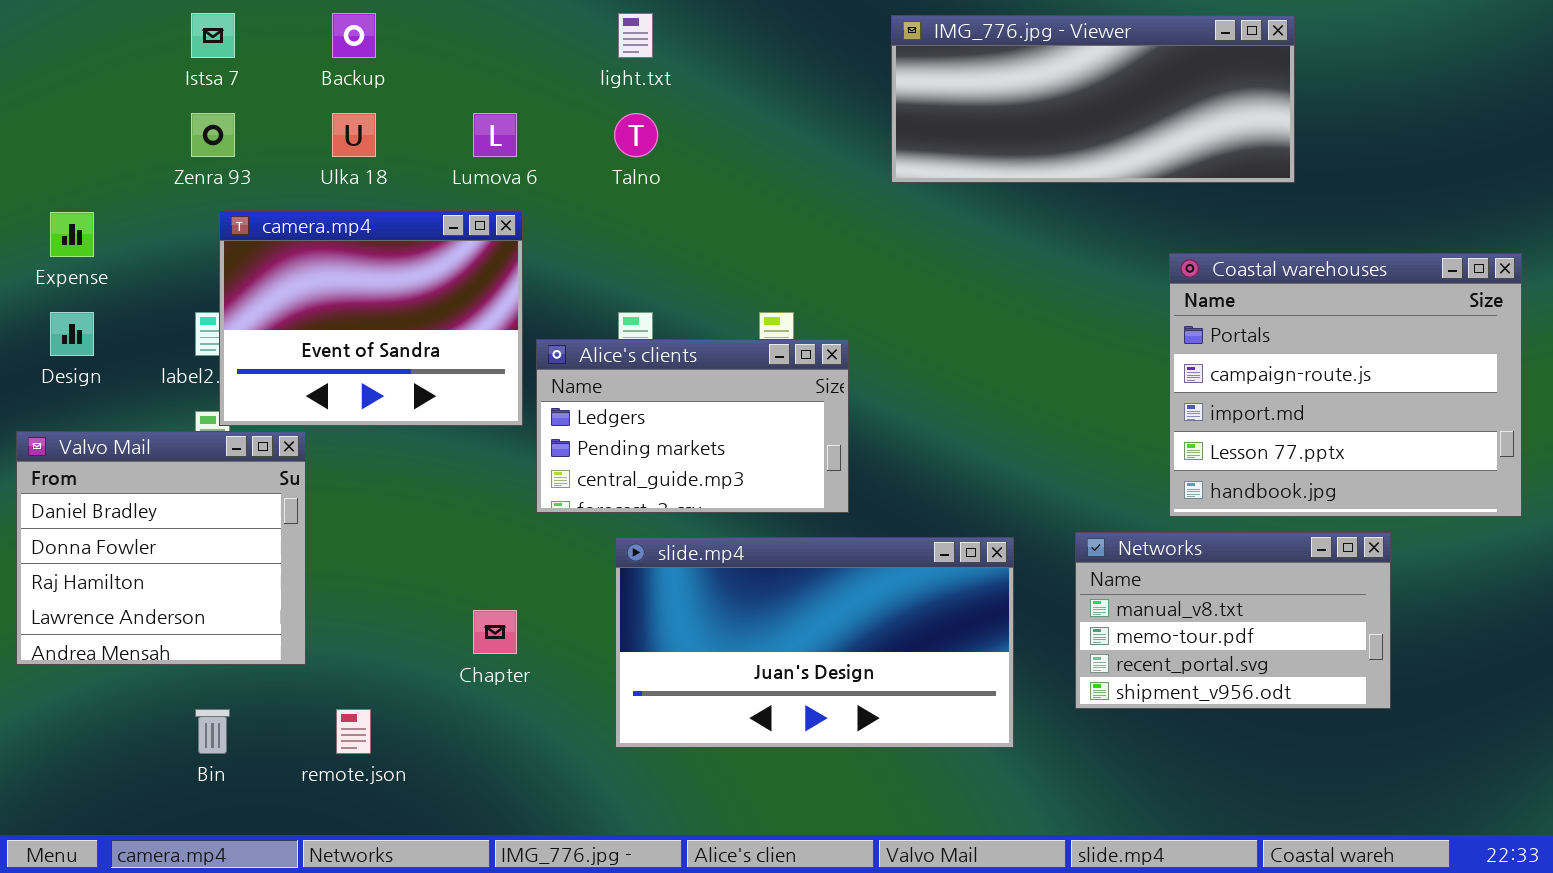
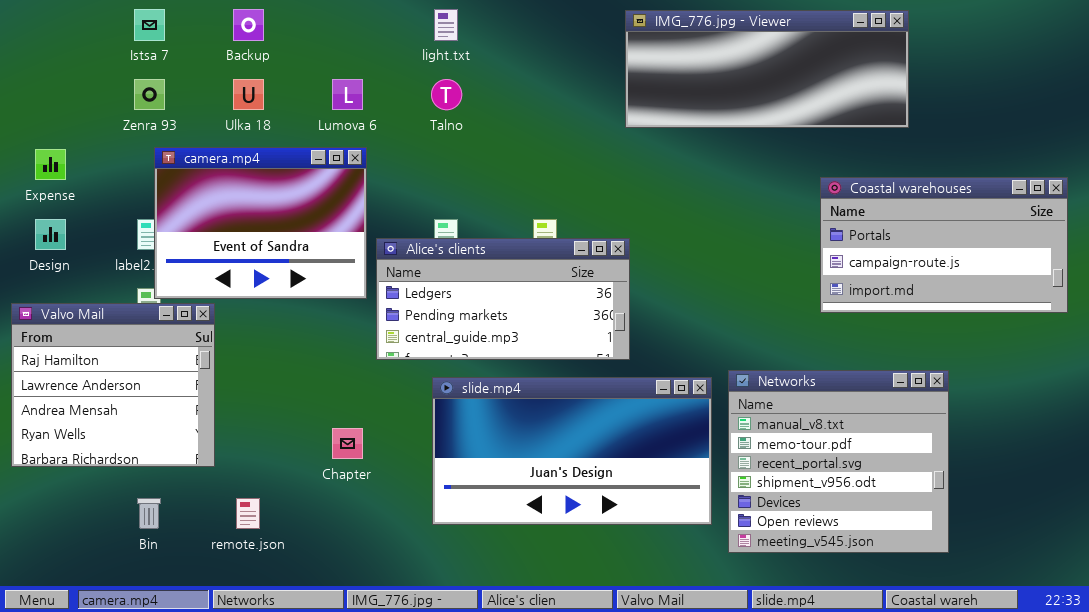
Coastal warehouses: [1169,253,1522,517] -> [820,177,1068,313], resized
Alice's clients: [536,339,849,513] -> [376,238,630,360], resized
Valvo Mail: [16,431,306,665] -> [11,303,215,467], scrolled down 2 rows
Networks: [1075,532,1391,709] -> [728,370,949,553], moved, resized

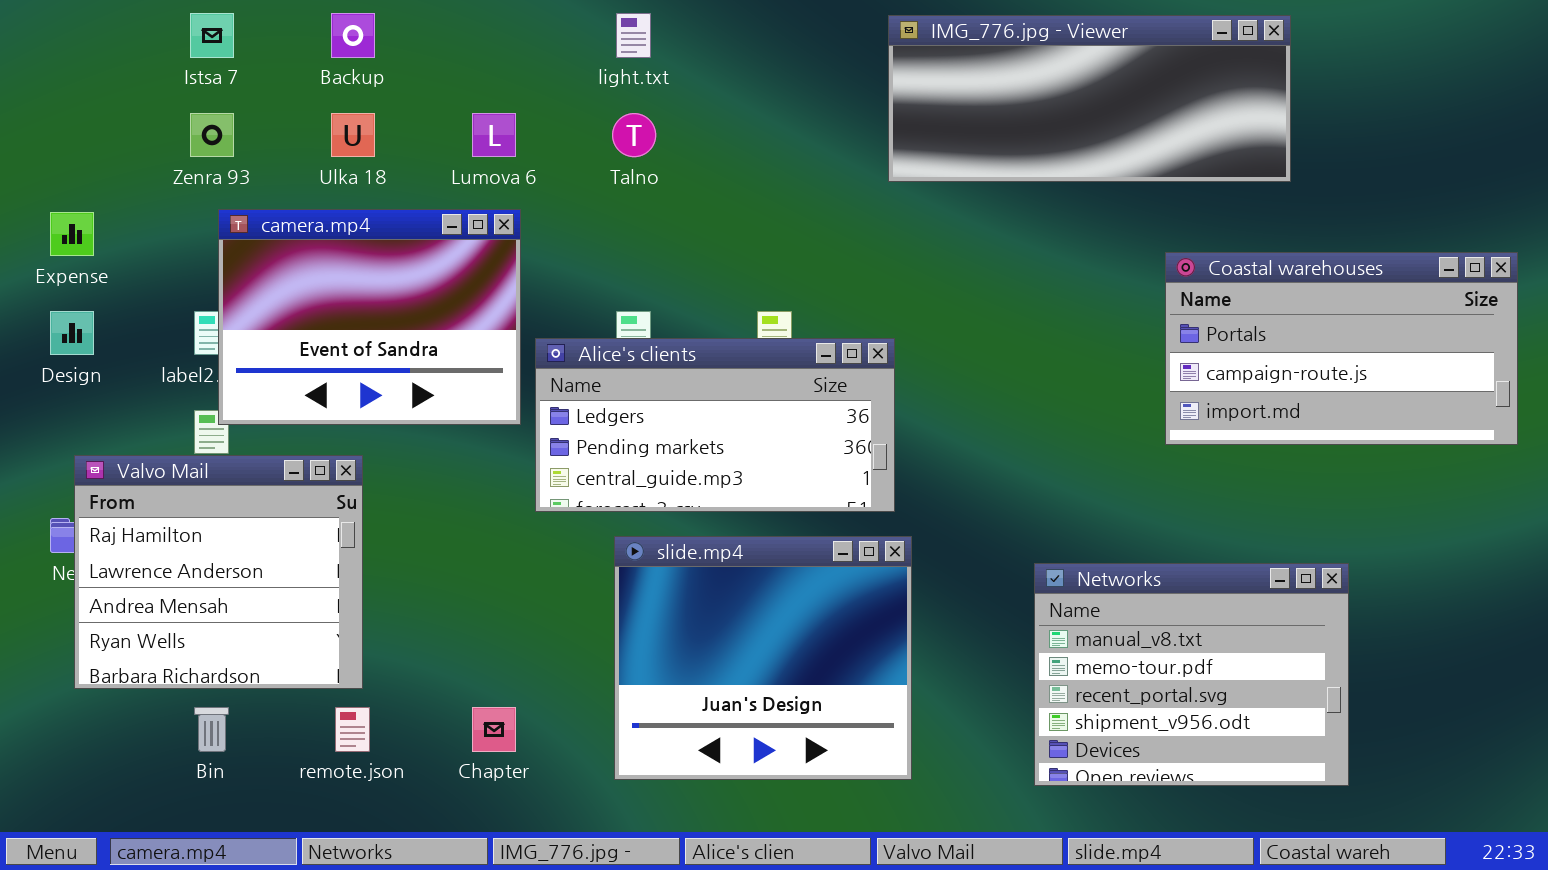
Valvo Mail: [11,303,215,467] -> [74,455,363,689], moved
Networks: [728,370,949,553] -> [1034,563,1349,786], resized
slide.mp4: [432,377,712,525] -> [614,536,912,780], resized
Chapter: [332,428,363,459] -> [472,707,516,752], moved

